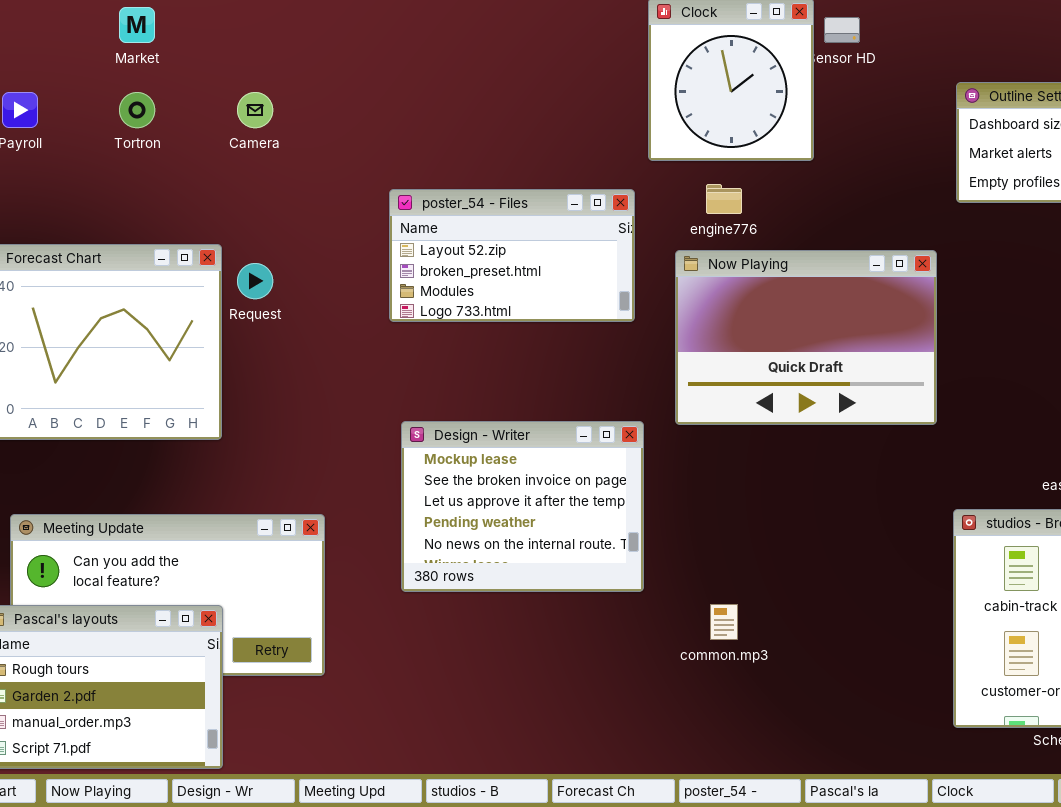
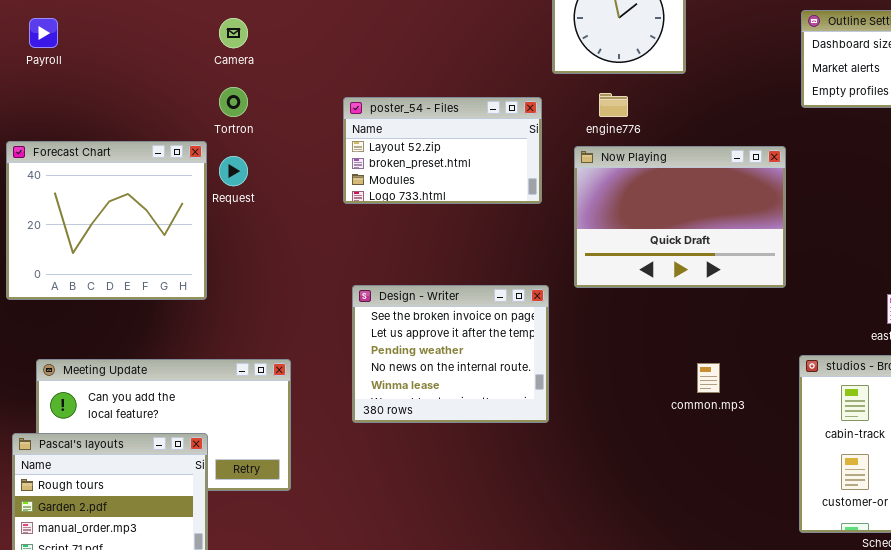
Tortron: [119,92,155,128] -> [219,87,248,117], moved
Design - Writer: [401,421,644,592] -> [352,285,549,423], scrolled down 1 row
common.mp3: [710,604,738,640] -> [697,363,720,393], moved

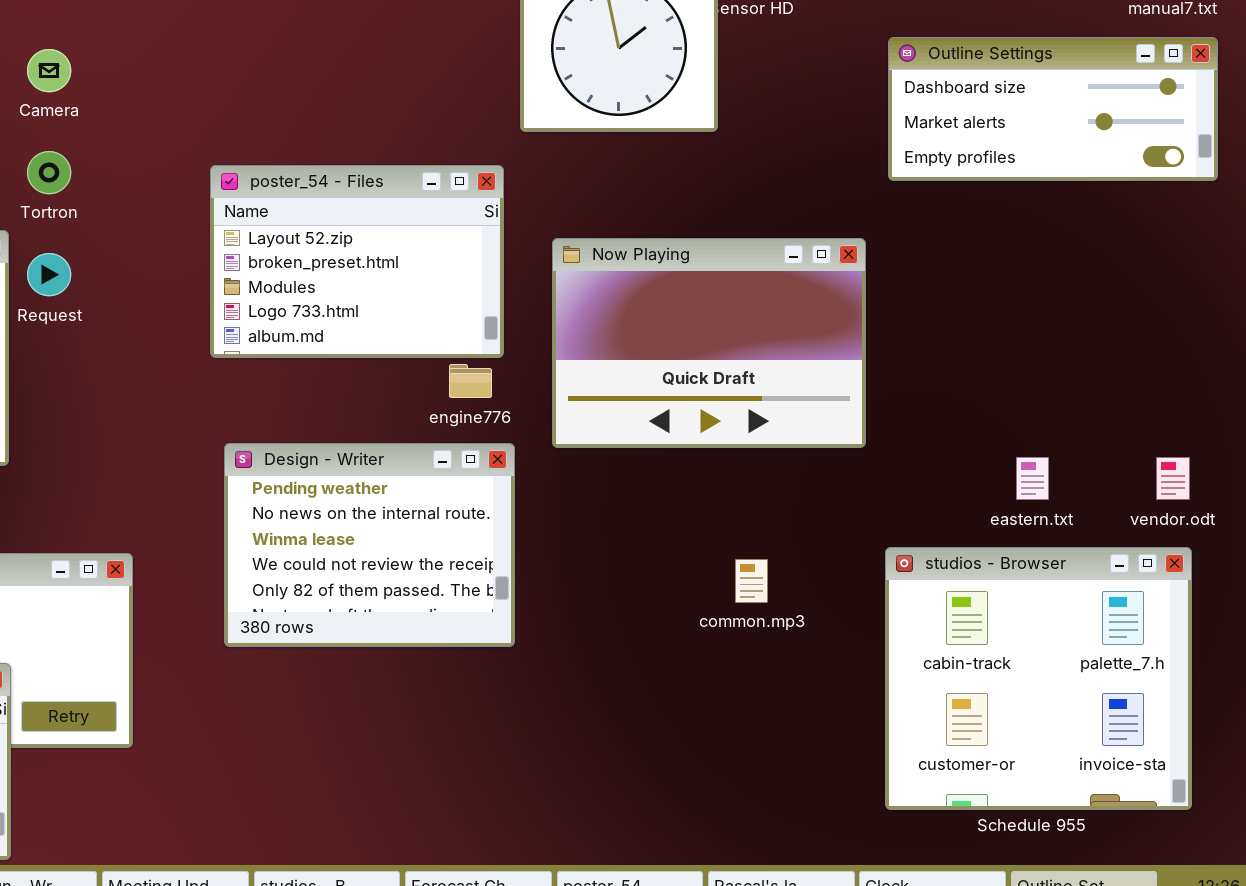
engine776: [599,93,628,117] -> [449,364,492,398], moved
poster_54 - Files: [343,97,542,204] -> [210,165,504,358], resized
Design - Writer: [352,285,549,423] -> [224,443,515,647], scrolled down 2 rows

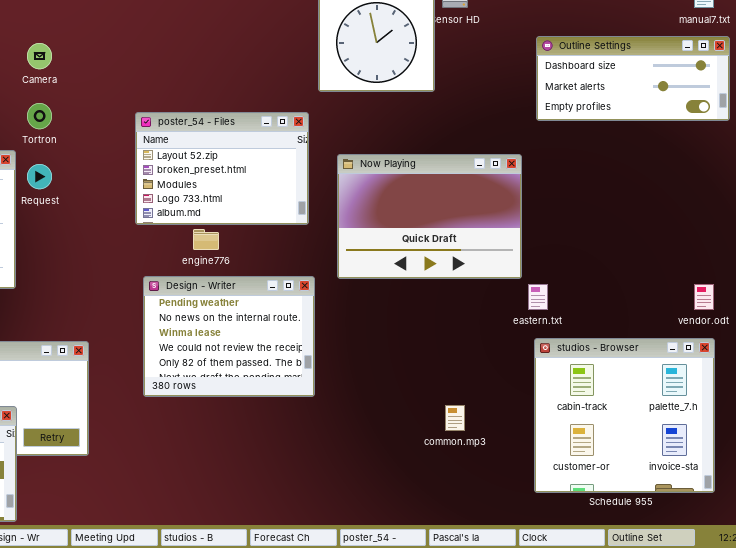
engine776: [449,364,492,398] -> [193,229,219,250], moved
eastern.txt: [1016,457,1049,500] -> [528,284,548,310], moved
common.mp3: [735,559,768,603] -> [445,405,465,431], moved

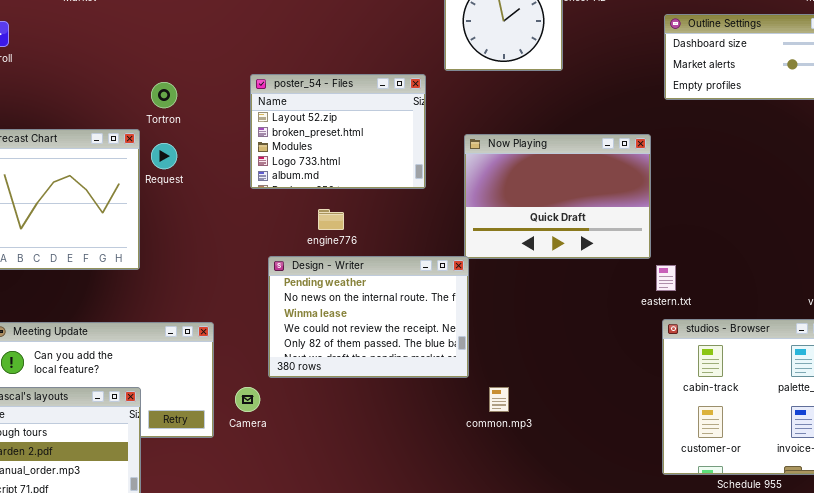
Camera: [27,43,52,69] -> [235,387,260,412], moved
poster_54 - Files: [135,112,309,225] -> [250,74,426,189], moved
Design - Writer: [143,276,315,397] -> [268,256,469,378], resized
common.mp3: [445,405,465,431] -> [489,387,509,412], moved

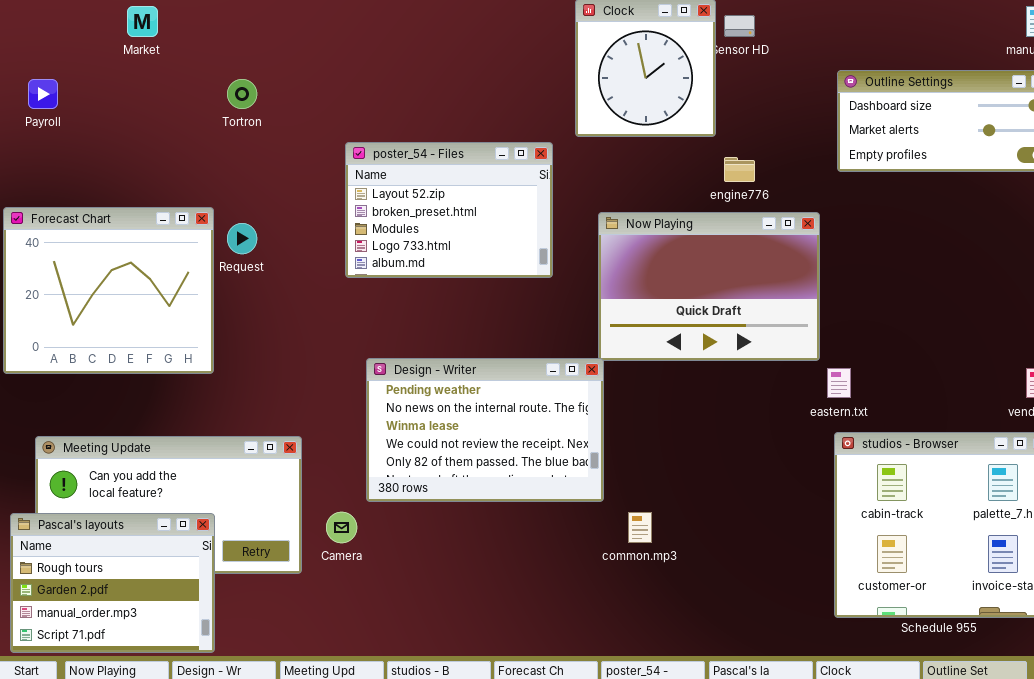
Tortron: [151,82,177,108] -> [227,79,257,109], moved
engine776: [318,209,344,230] -> [724,157,755,182], moved

